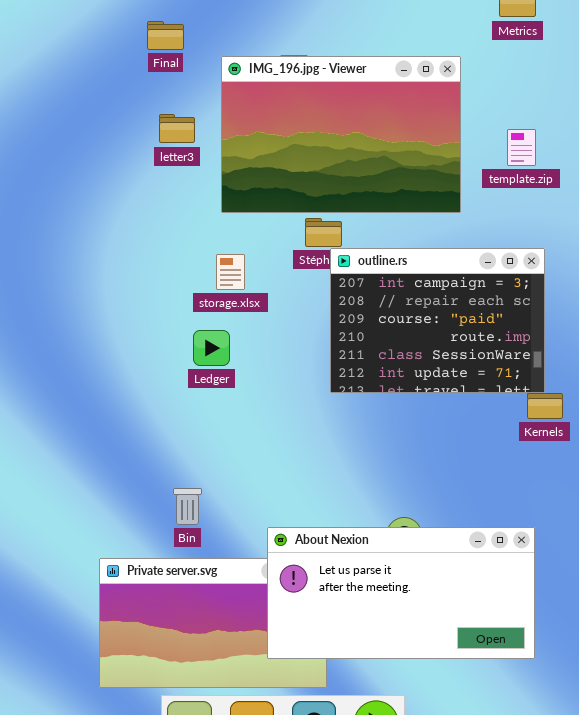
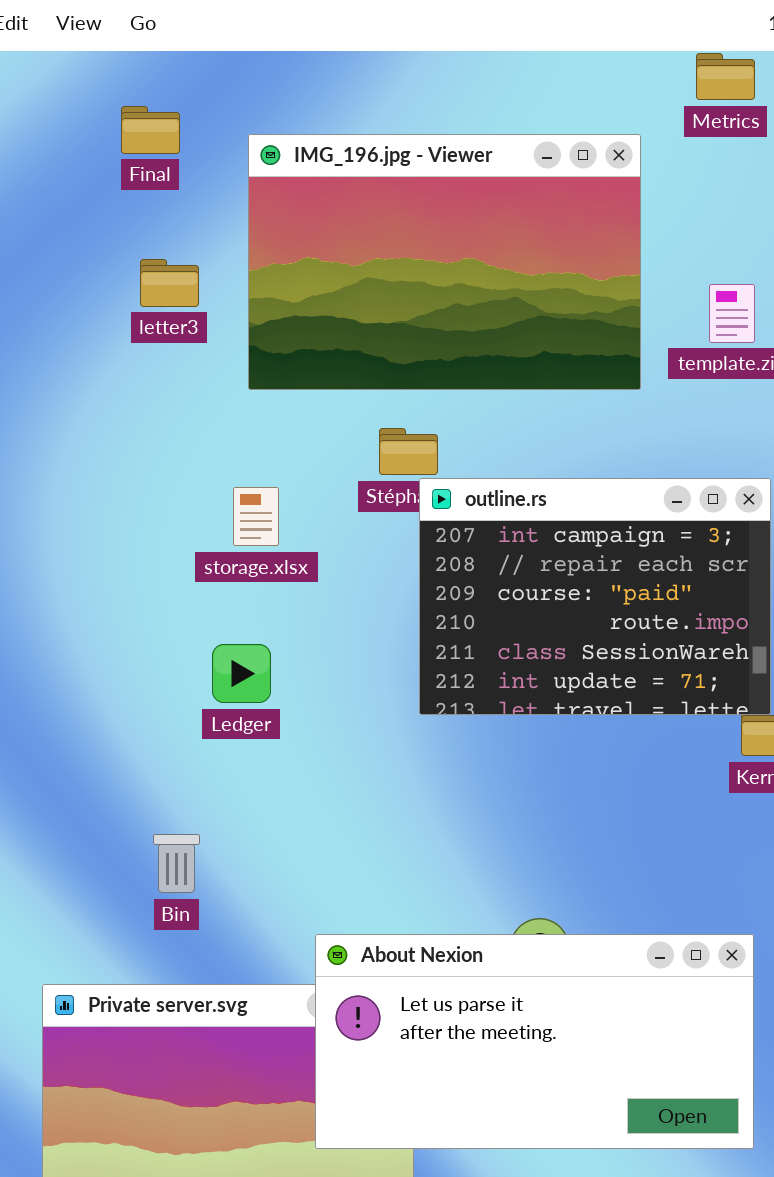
IMG_196.jpg - Viewer: [221,56,461,213] -> [248,134,641,390], moved
Ledger: [193,330,230,366] -> [212,644,271,703], moved
Bin: [173,488,202,525] -> [153,834,200,893], moved

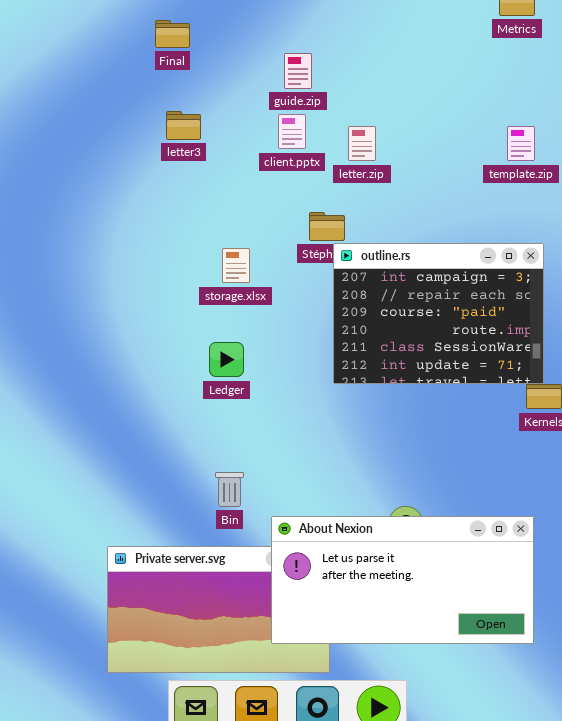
IMG_196.jpg - Viewer: [248,134,641,390] -> none, closed
Bin: [153,834,200,893] -> [215,472,244,507], moved

